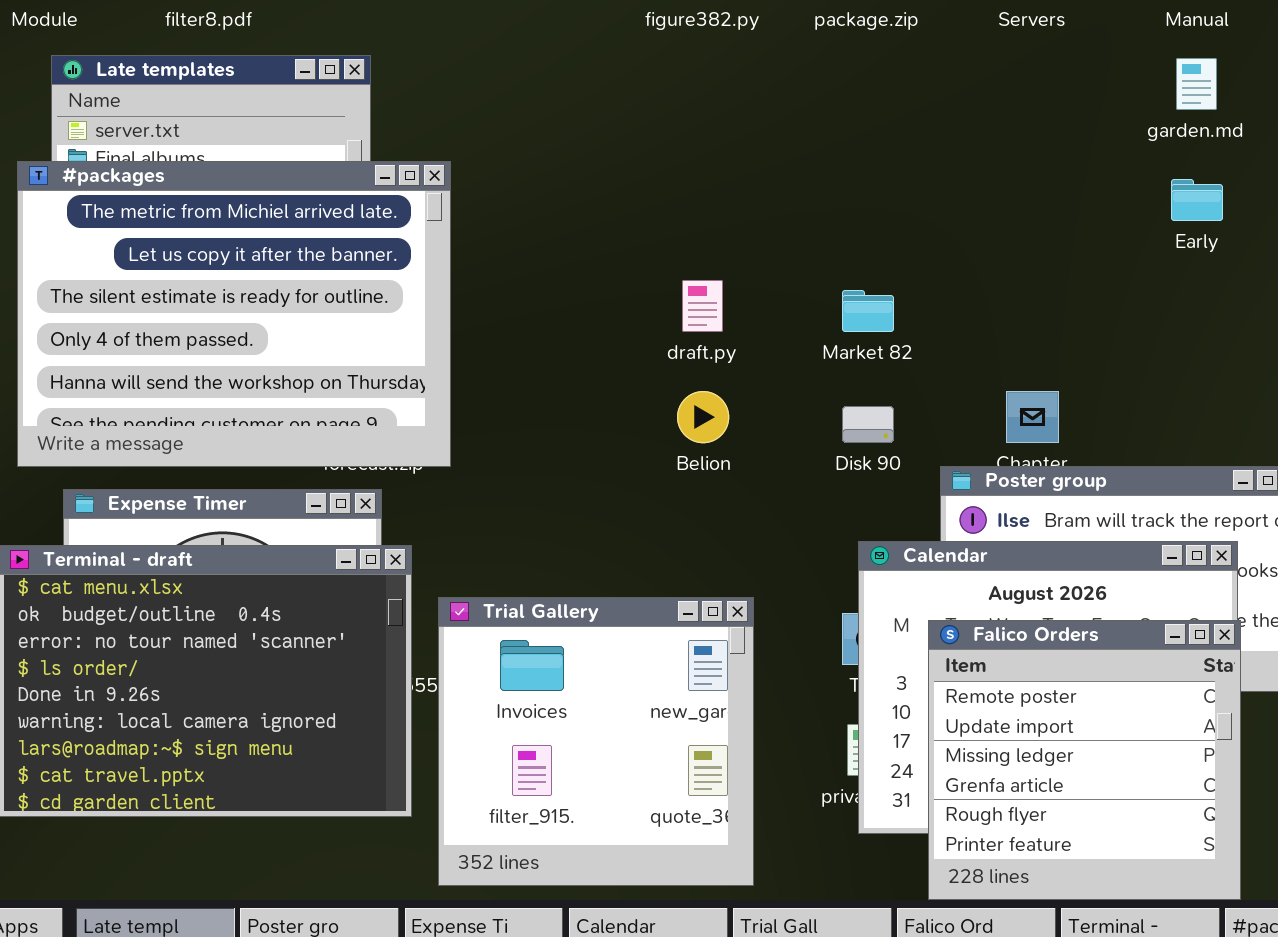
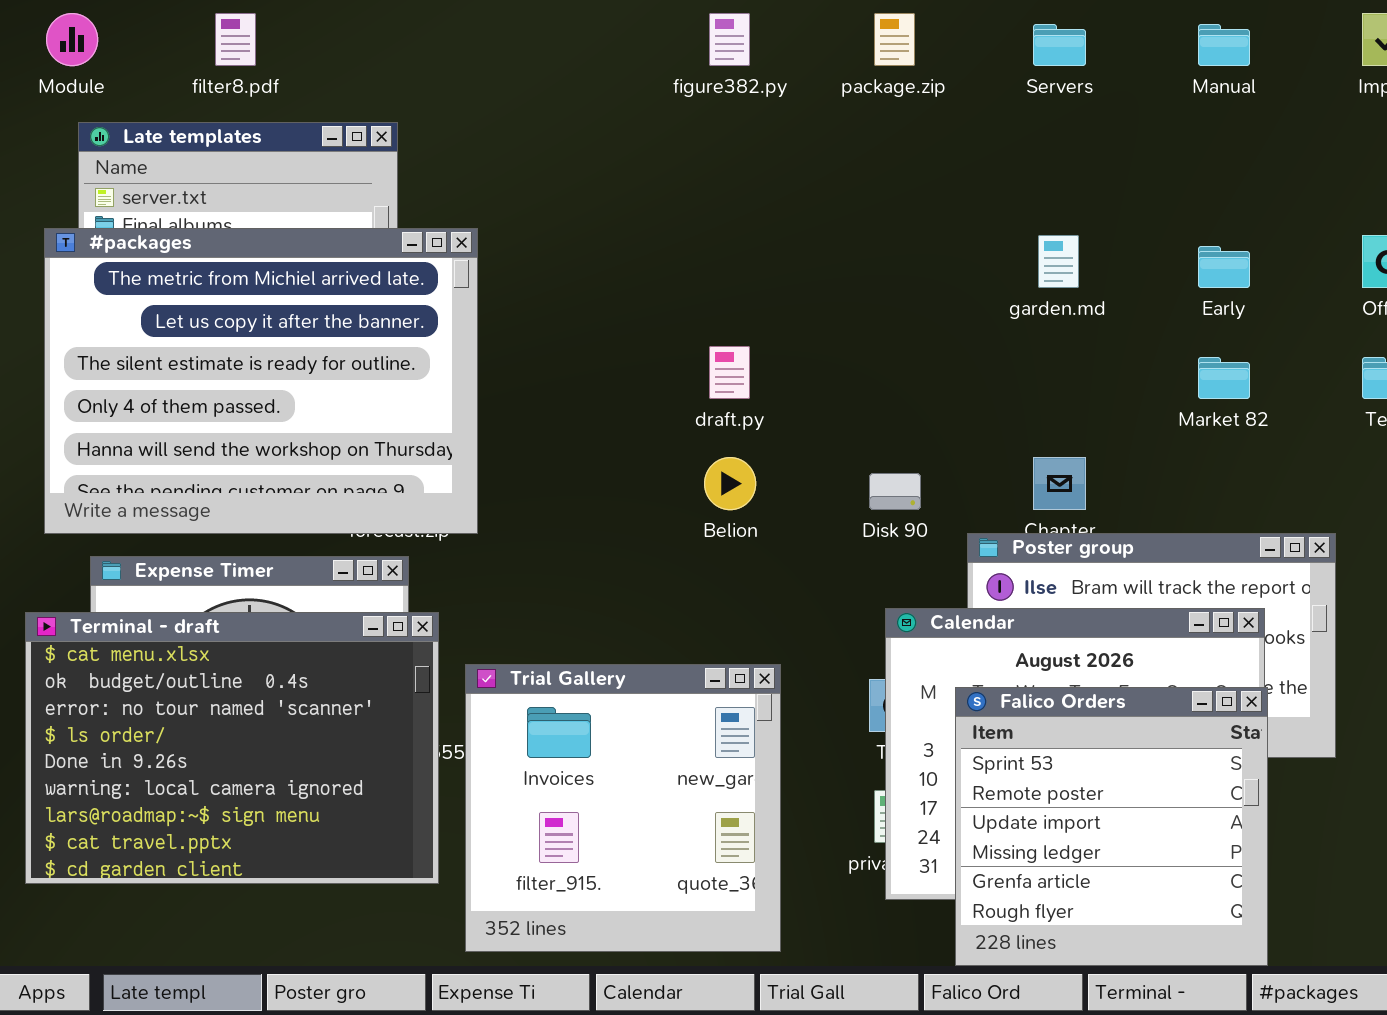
garden.md: [1176,58,1217,110] -> [1038,235,1079,288], moved
Market 82: [842,290,894,332] -> [1198,357,1250,399], moved
Falico Orders: [928,620,1241,900] -> [955,687,1268,966], scrolled up 1 row

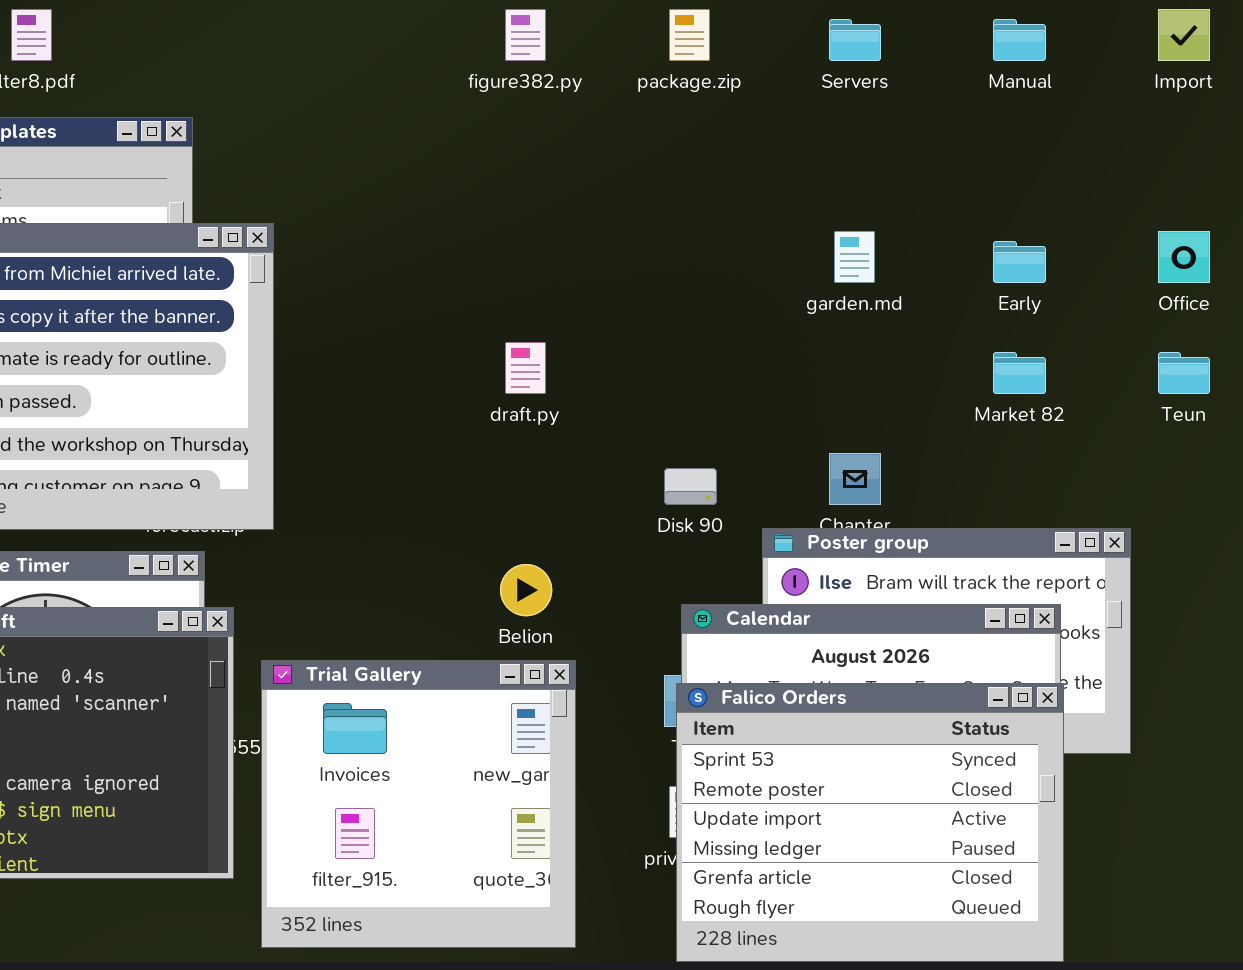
Belion: [704,457,756,510] -> [500,564,552,616], moved
Falico Orders: [955,687,1268,966] -> [676,683,1064,962], resized

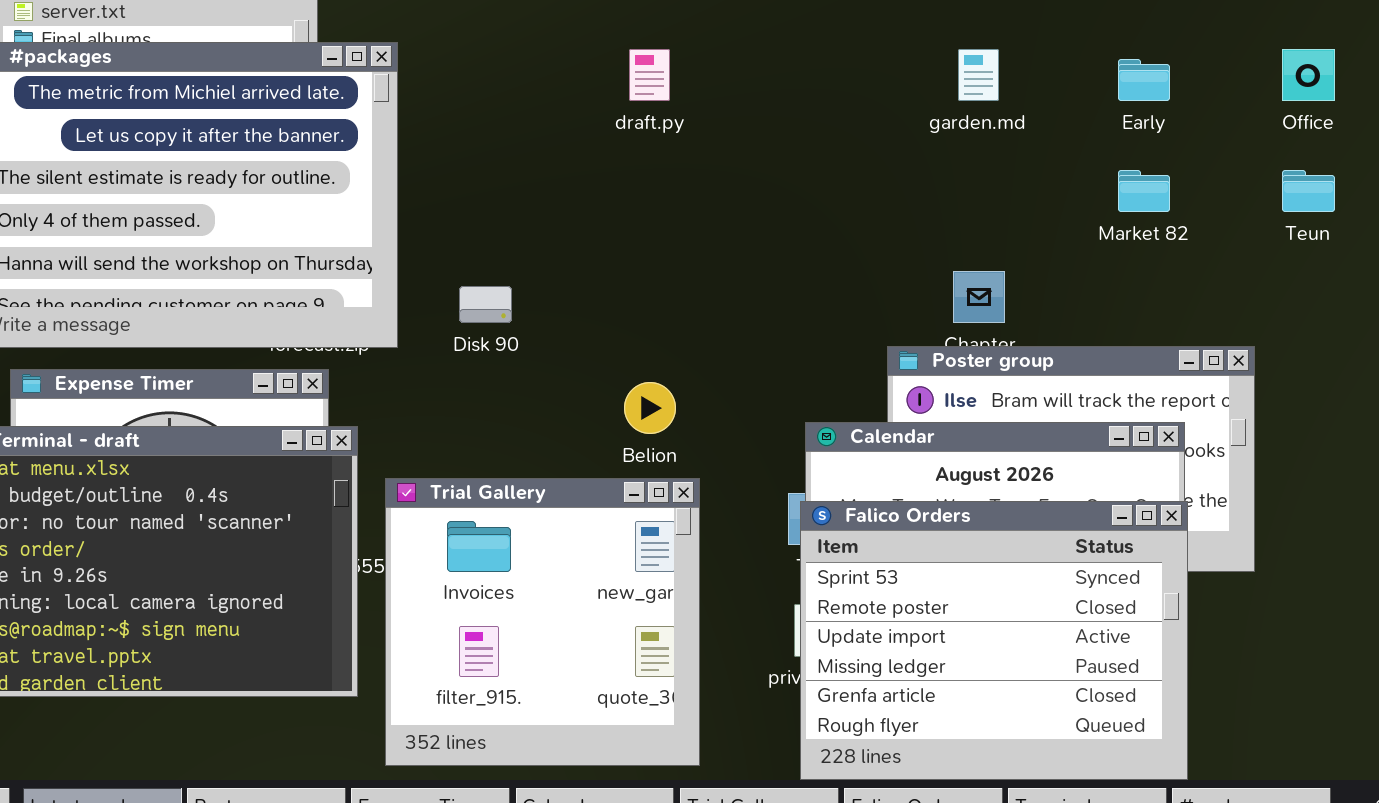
draft.py: [505,342,546,394] -> [629,49,670,101], moved
Disk 90: [664,468,717,505] -> [459,286,512,323], moved

